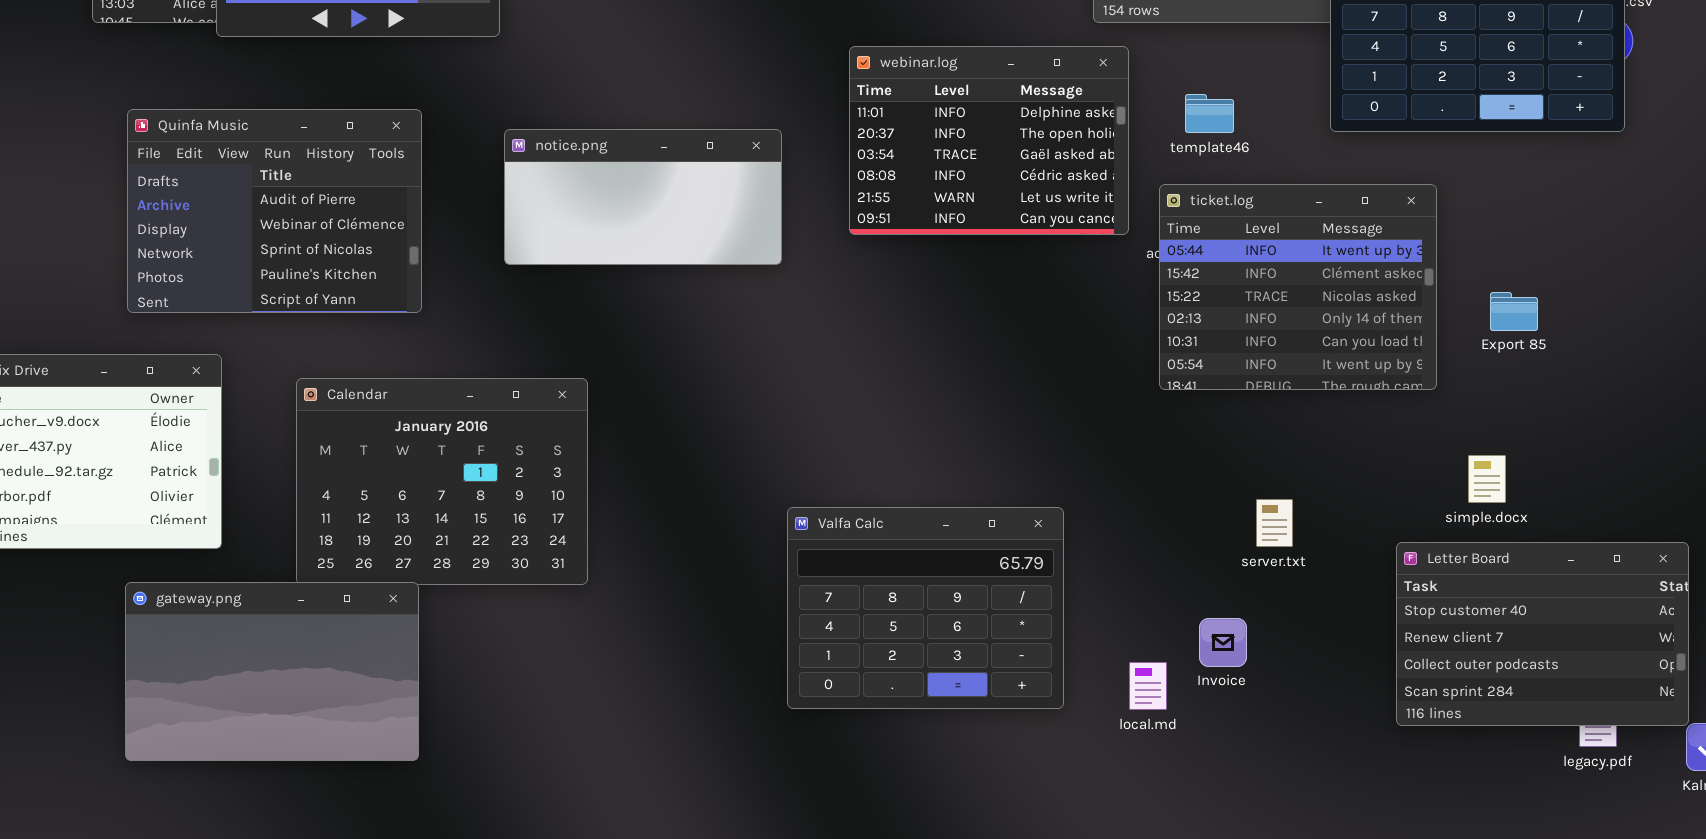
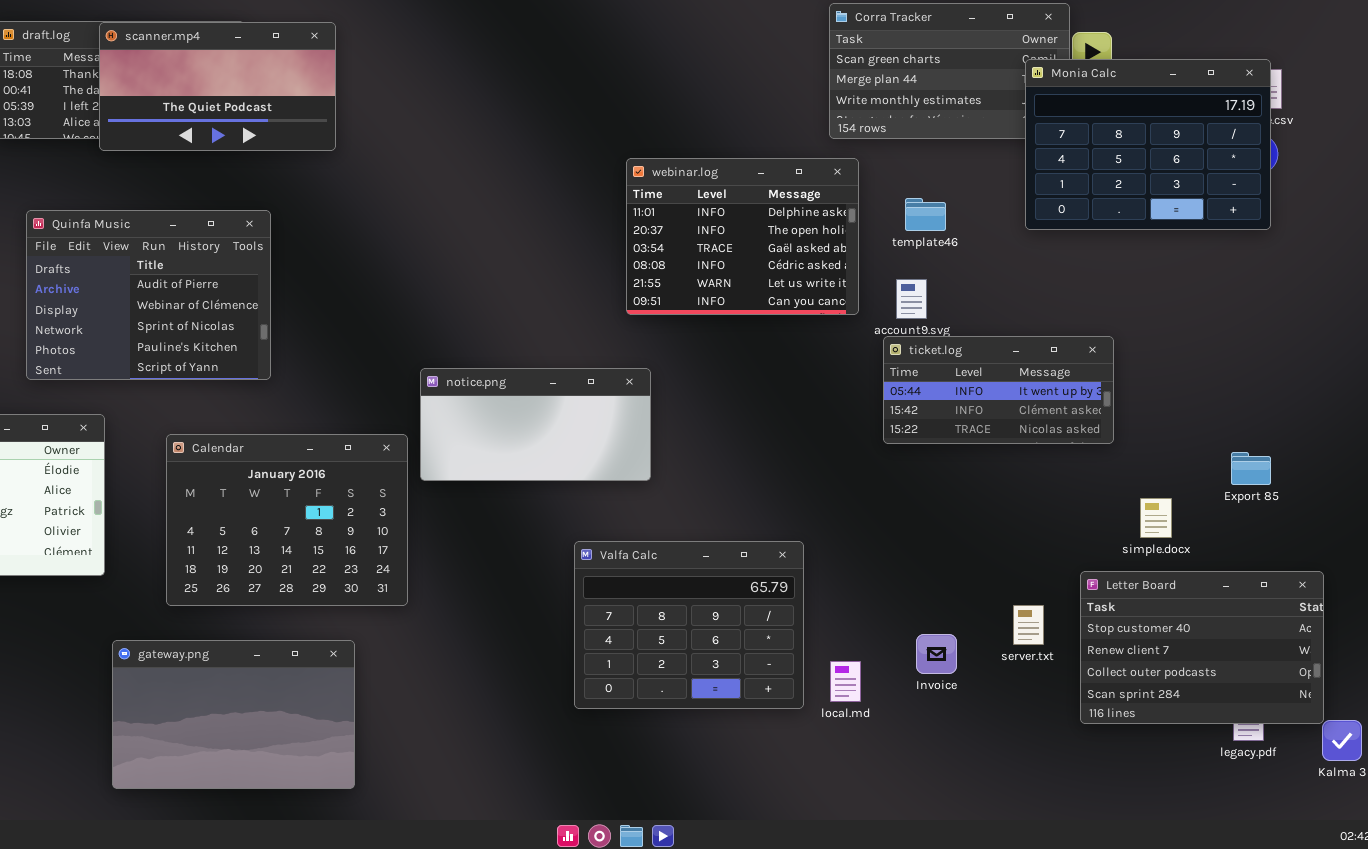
notice.png: [504,129,782,265] -> [420,368,651,481], moved
ticket.log: [1159,184,1437,390] -> [883,336,1114,444], resized
Export 85: [1490,292,1538,331] -> [1231,452,1271,485], moved
server.txt: [1256,499,1293,547] -> [1013,605,1044,645], moved
gateway.png: [125,582,419,761] -> [112,640,355,789], moved
local.md: [1129,662,1167,710] -> [830,661,861,702], moved

